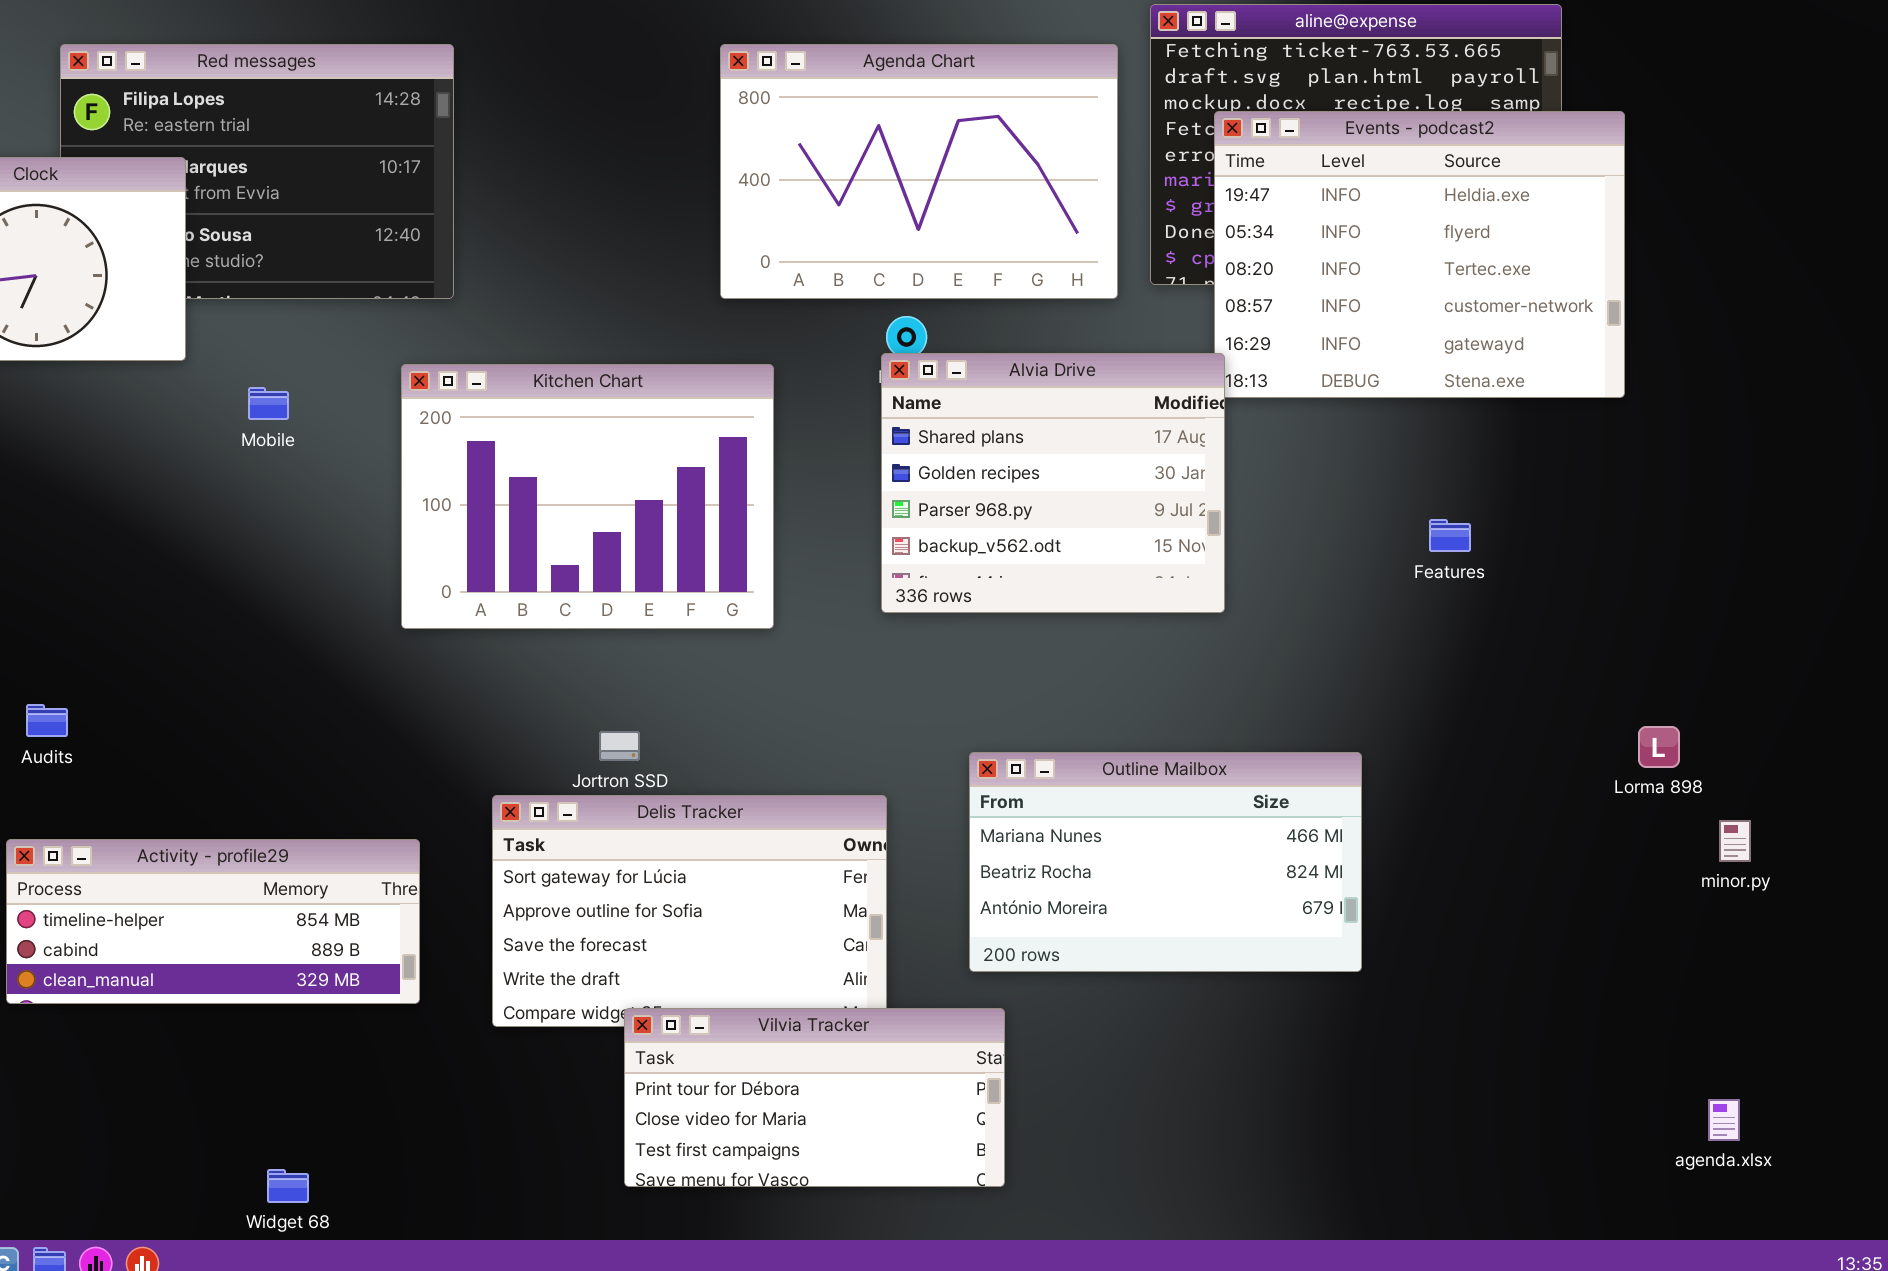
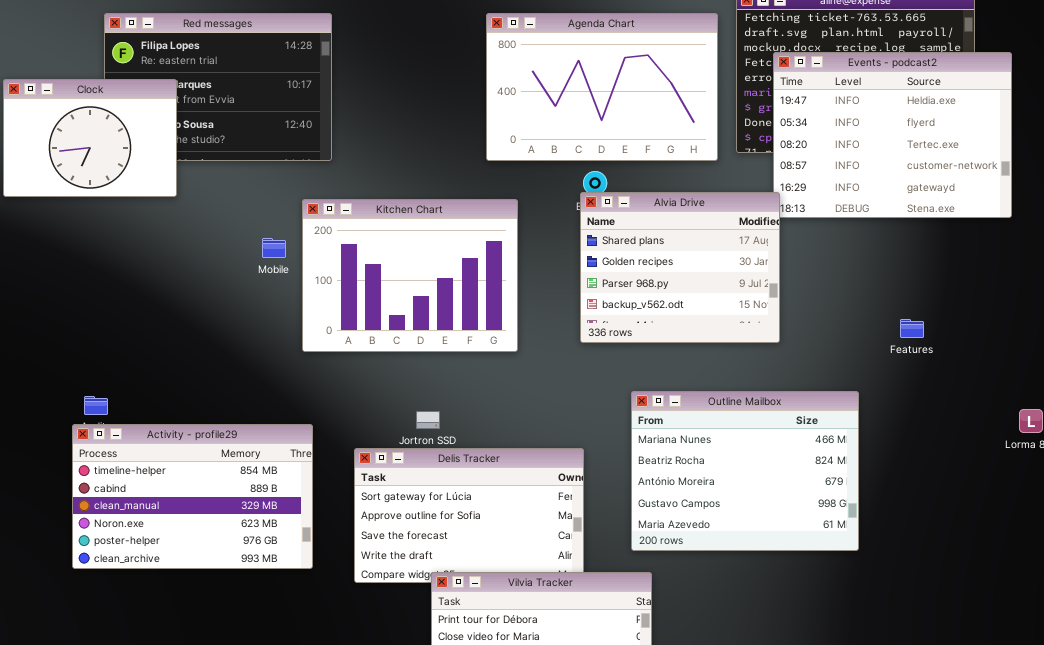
Mobile: [248,387,289,420] -> [262,238,286,258], moved
Features: [1429,519,1471,552] -> [900,319,924,338], moved
Outline Mailbox: [969,752,1362,972] -> [631,391,859,551], resized
Activity - profile29: [6,839,420,1004] -> [72,424,313,569], resized

